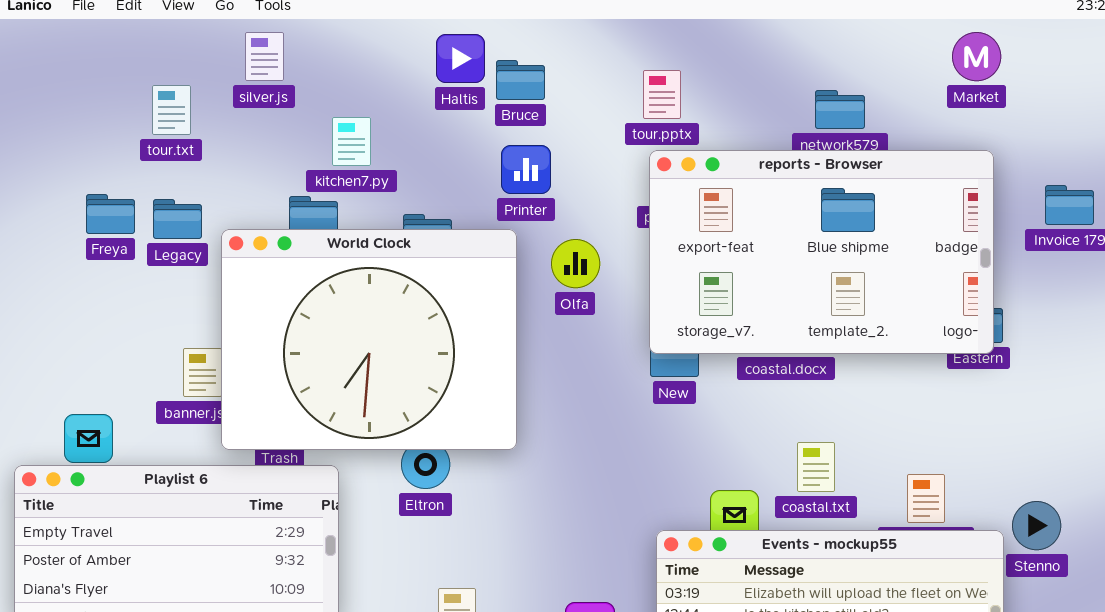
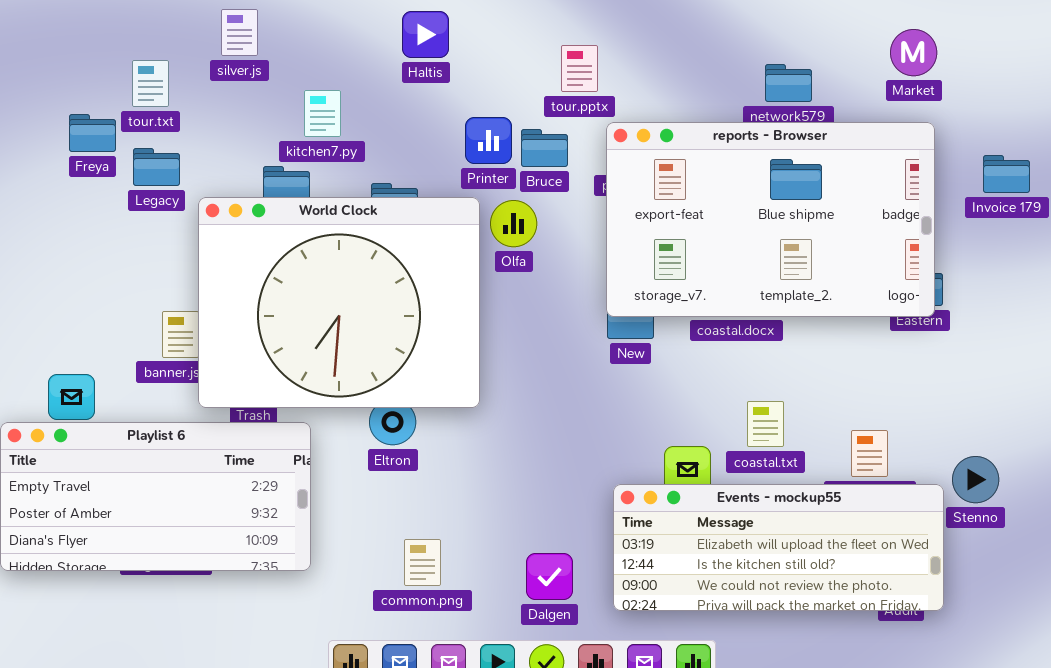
Market: [952,32,1001,81] -> [890,29,937,76], moved
Bruce: [496,60,545,100] -> [521,129,568,167], moved
tour.pptx: [643,70,681,119] -> [561,45,598,92], moved
Freya: [86,194,135,234] -> [69,114,116,152], moved
Legacy: [153,199,202,239] -> [133,148,180,186], moved
Olfa: [551,239,600,288] -> [490,200,537,247], moved

